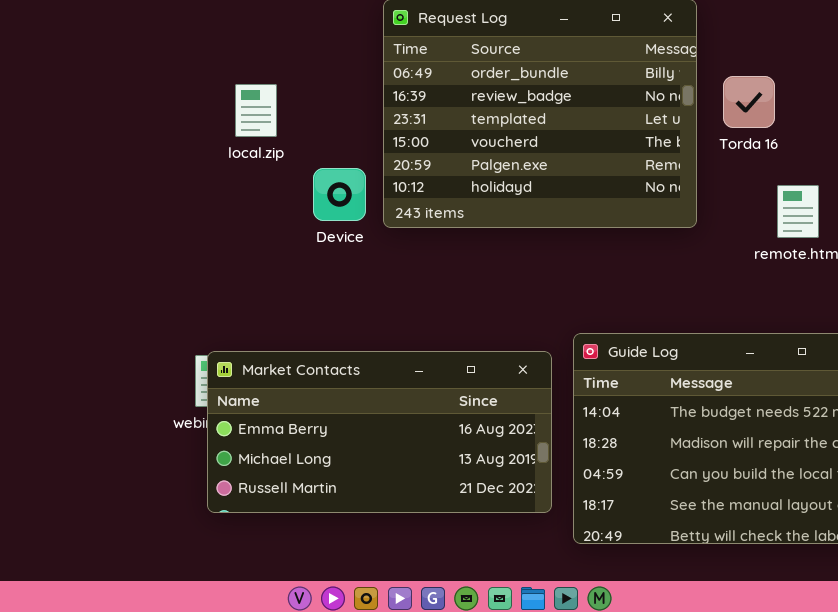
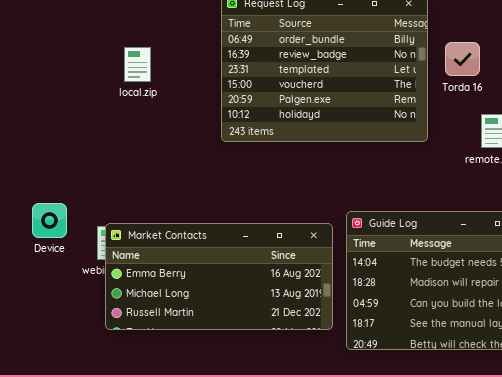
Device: [313,168,366,221] -> [32,203,67,238], moved

